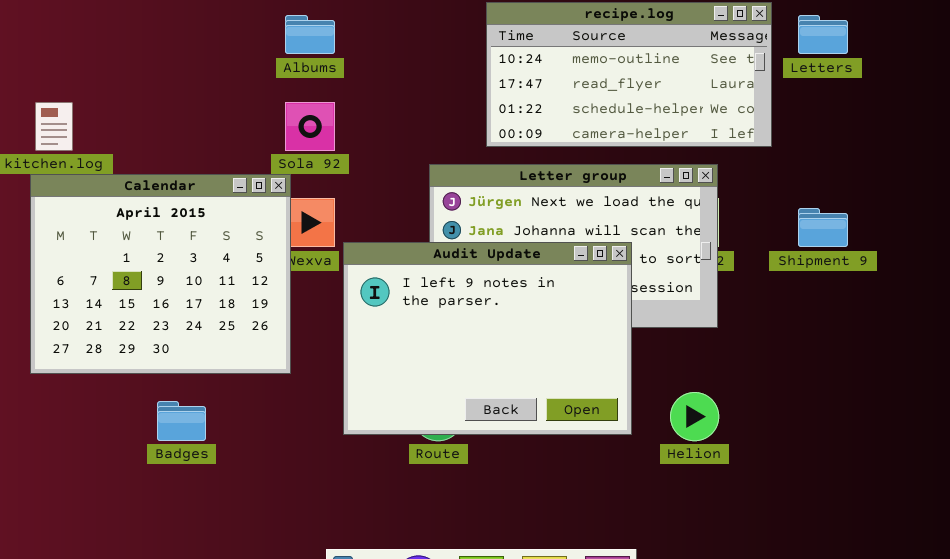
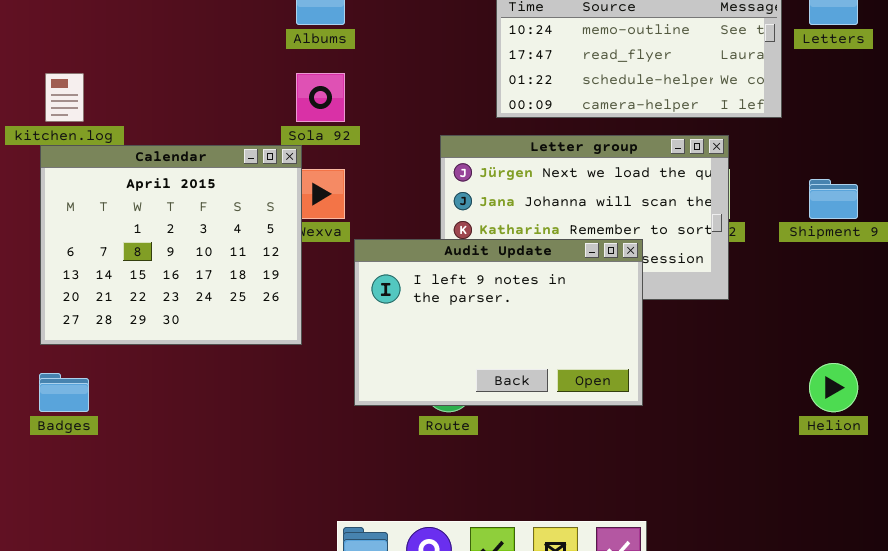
Audit Update: [343,242,632,435] -> [354,239,643,406], resized
Helion: [670,392,719,441] -> [809,363,858,412], moved
Badges: [157,401,206,441] -> [39,373,89,412], moved

